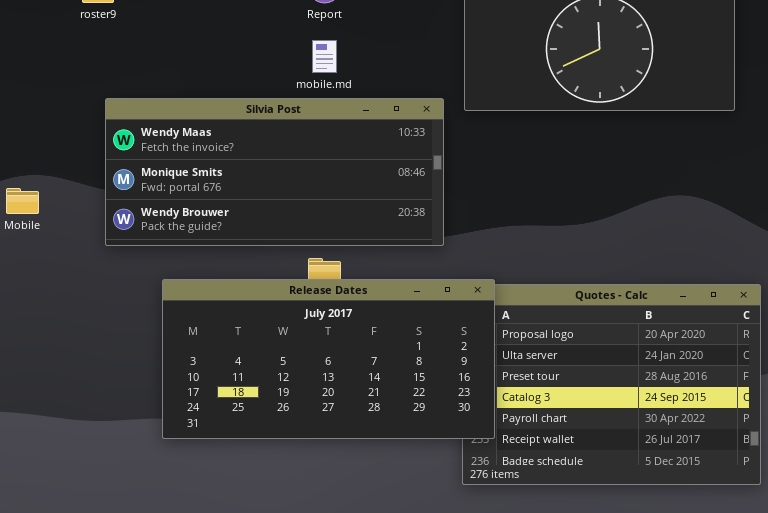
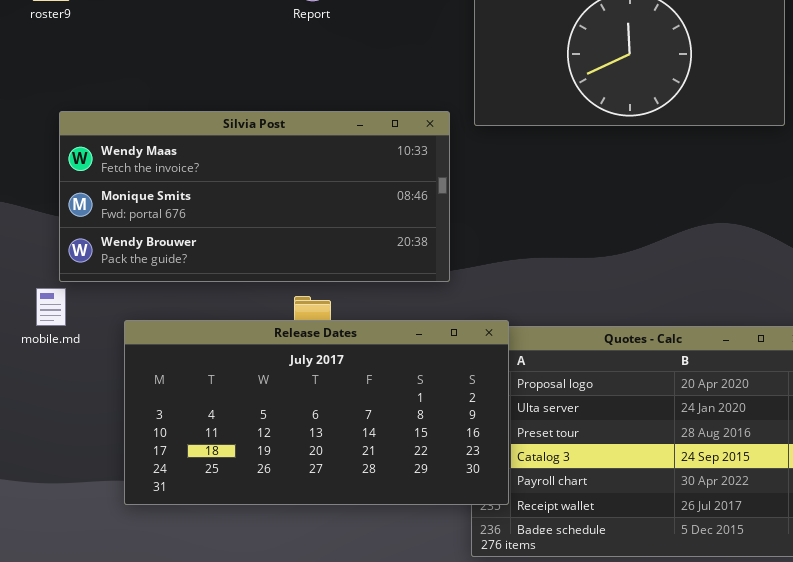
mobile.md: [312,40,337,73] -> [36,288,66,326], moved

